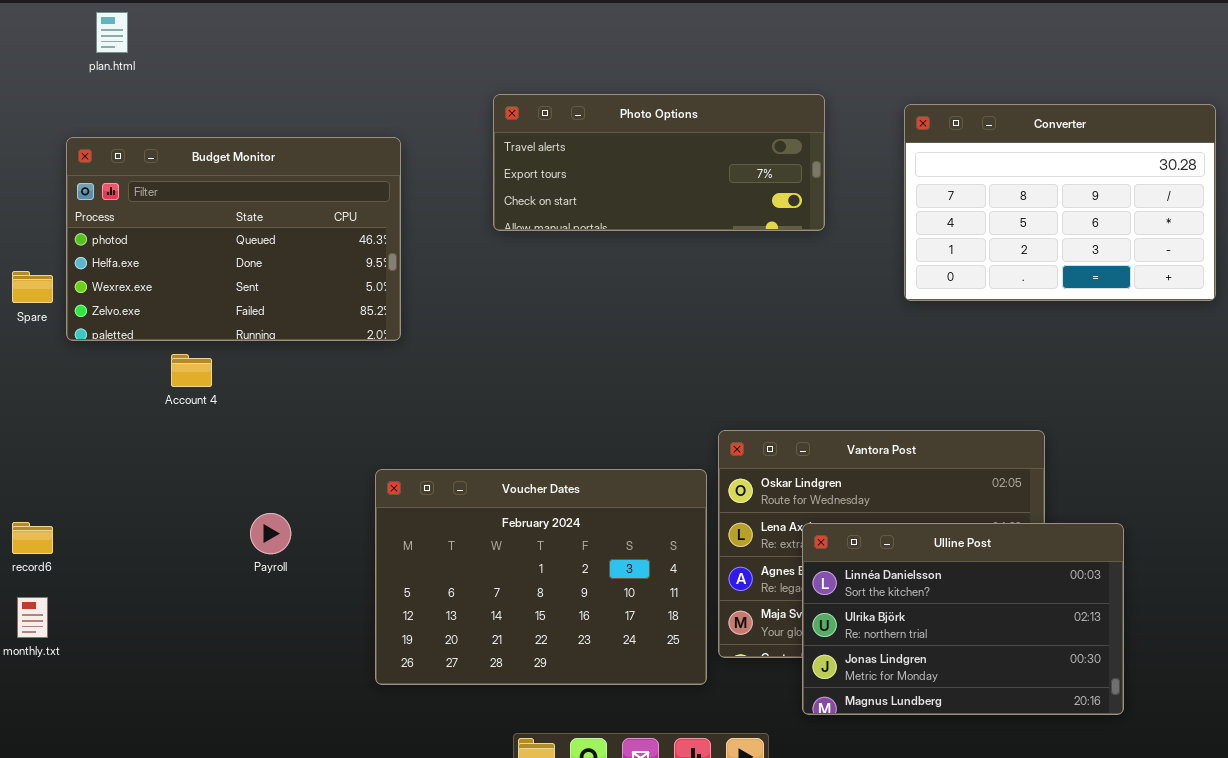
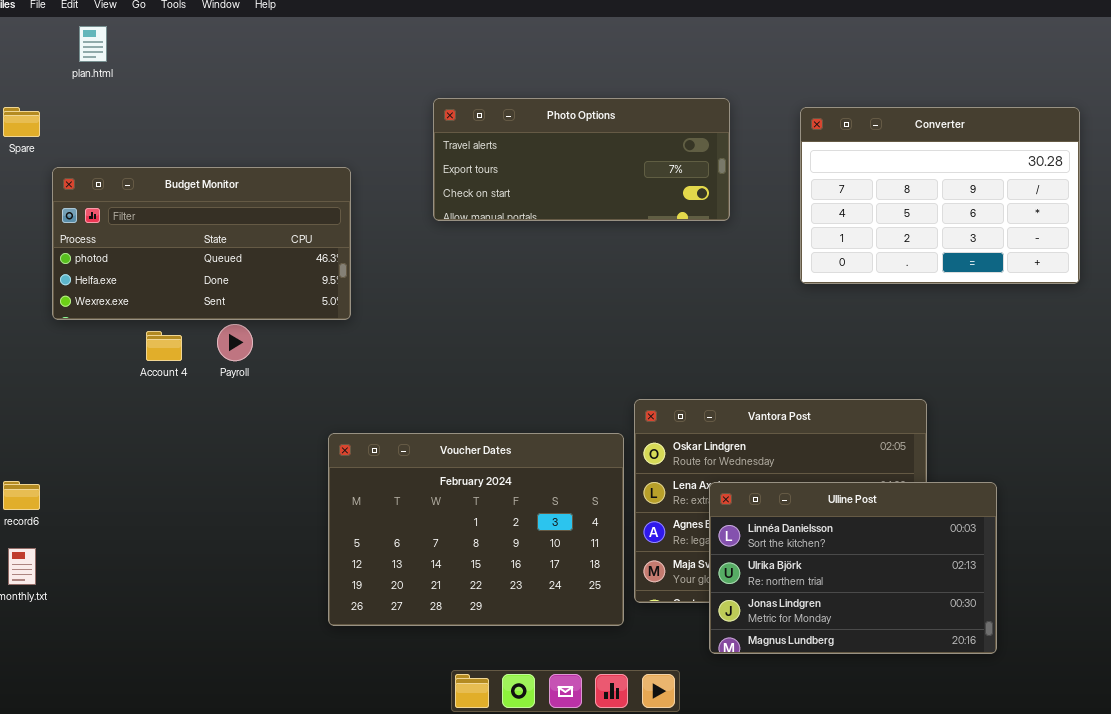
Budget Monitor: [66,137,401,341] -> [52,167,351,320], resized
Spare: [12,271,53,303] -> [3,107,40,137], moved
Payroll: [250,513,291,554] -> [217,324,253,361], moved

